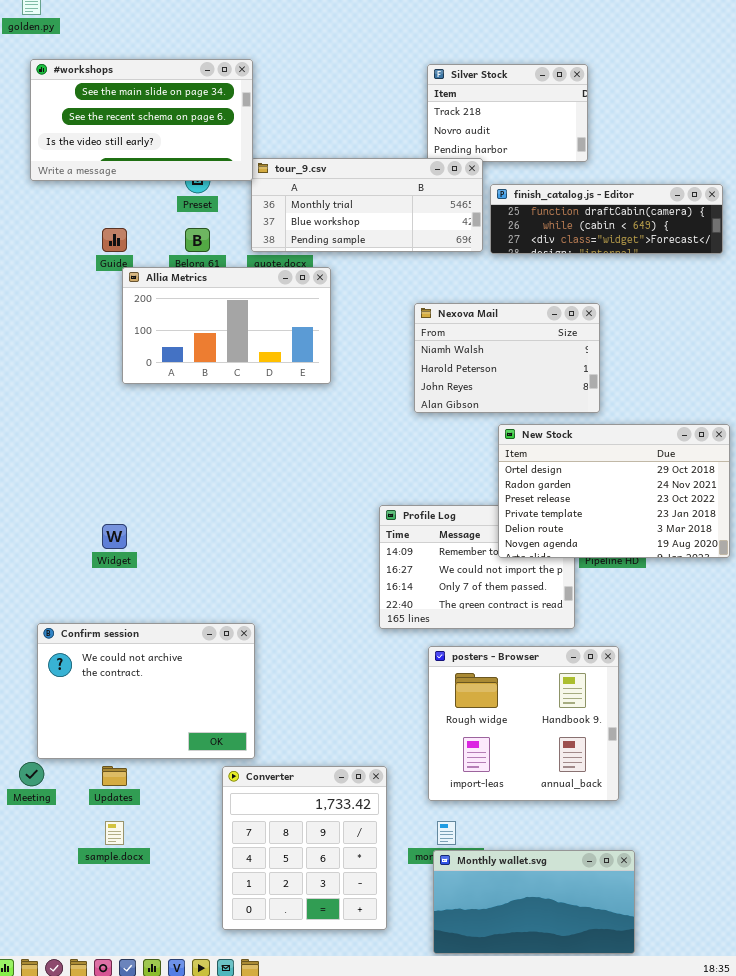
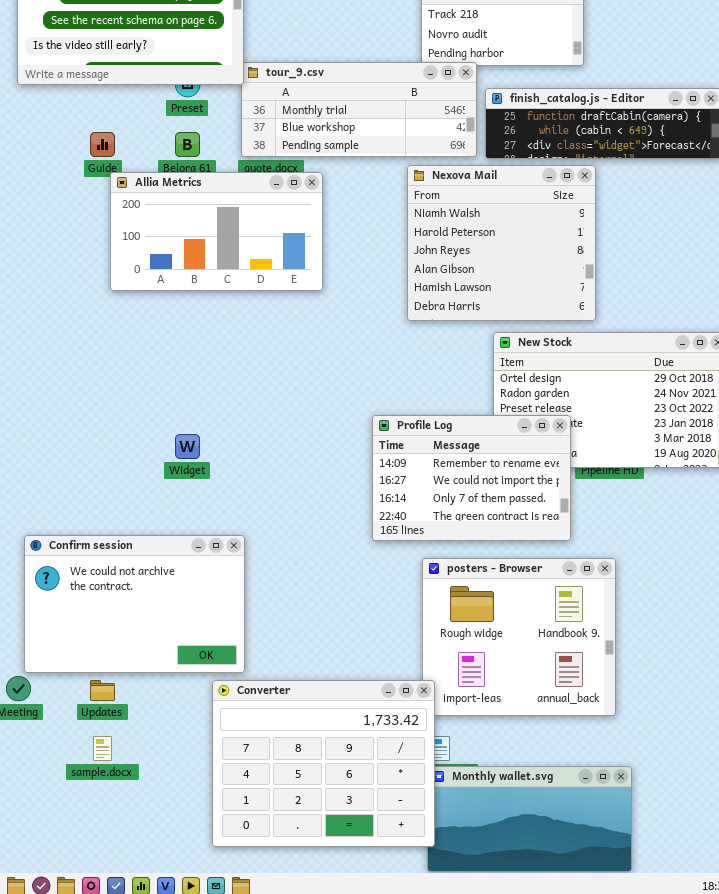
Nexova Mail: [414,303,600,413] -> [407,165,596,321], resized
Profile Log: [379,505,575,629] -> [372,415,571,541], raised
Widget: [102,524,127,549] -> [175,434,200,459], moved
Converter: [222,766,387,930] -> [212,680,435,847], resized

